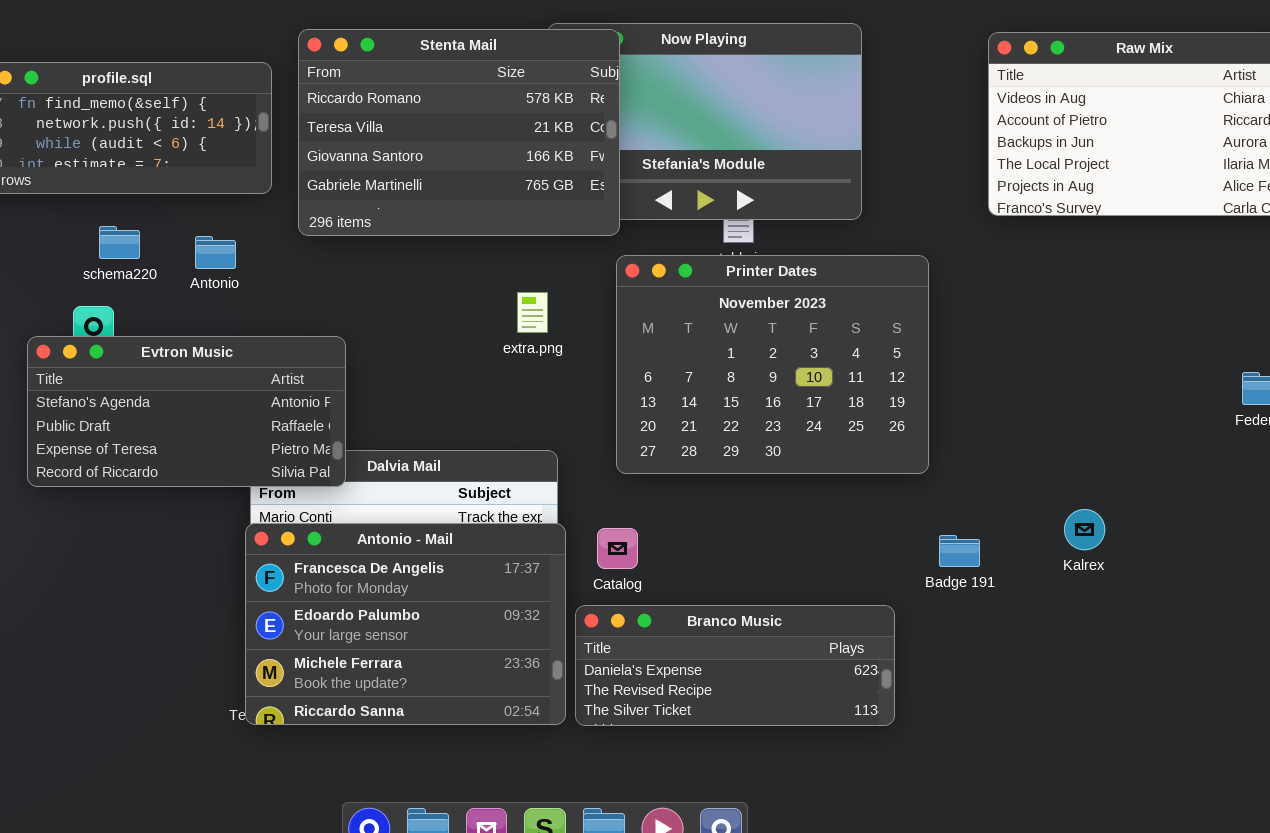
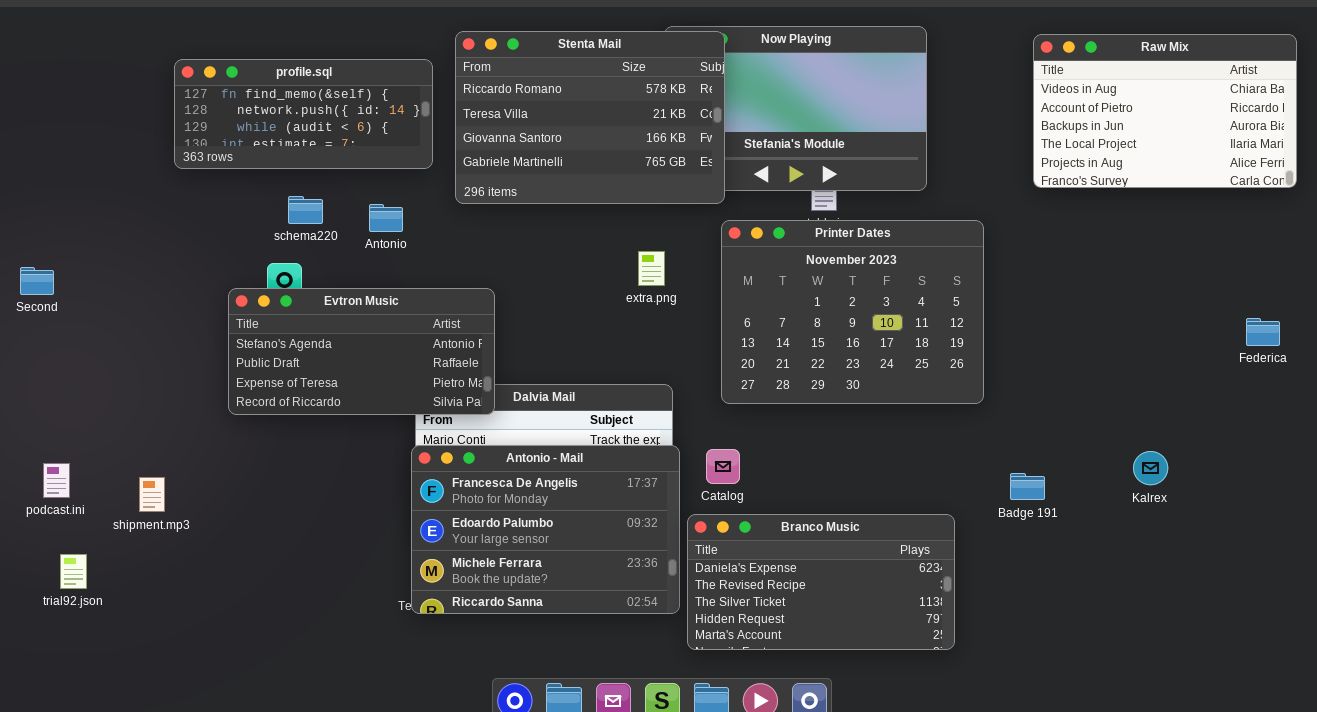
Kalrex: [1064,509,1105,550] -> [1133,451,1168,485], moved
Badge 191: [939,535,980,567] -> [1010,473,1045,500], moved
Branco Music: [575,605,895,726] -> [687,514,955,650], resized

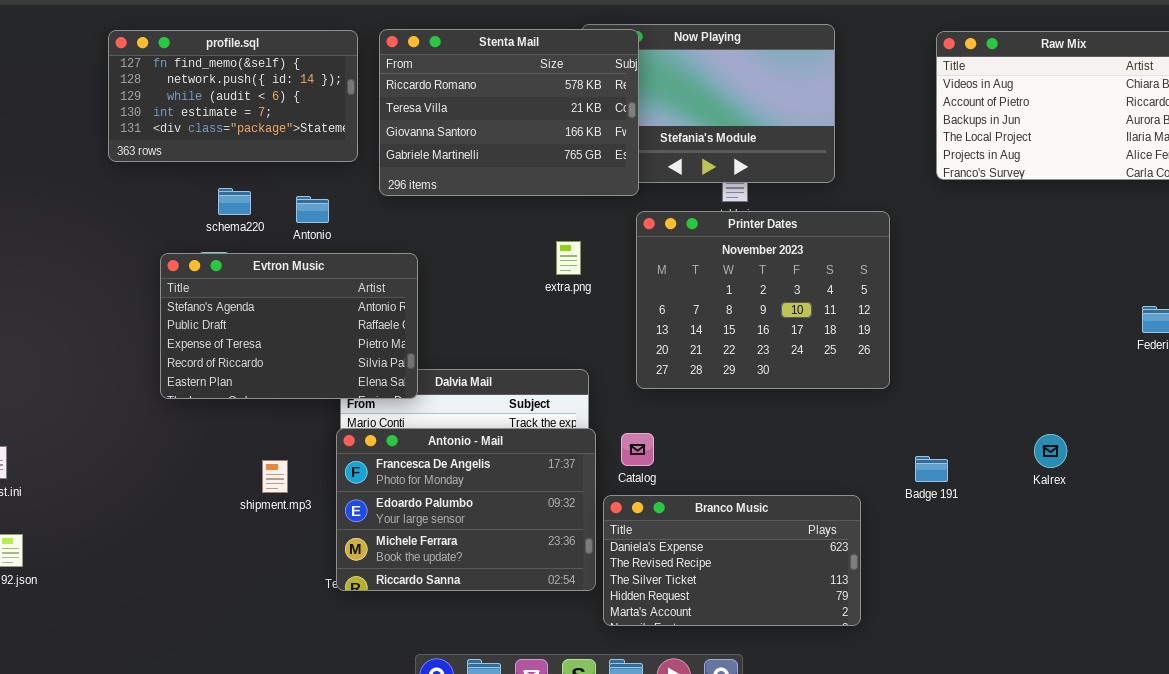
profile.sql: [174,59,433,169] -> [108,30,358,162], resized
Evtron Music: [228,288,495,415] -> [160,253,418,399], resized
shipment.mp3: [139,477,165,512] -> [262,460,288,493], moved

